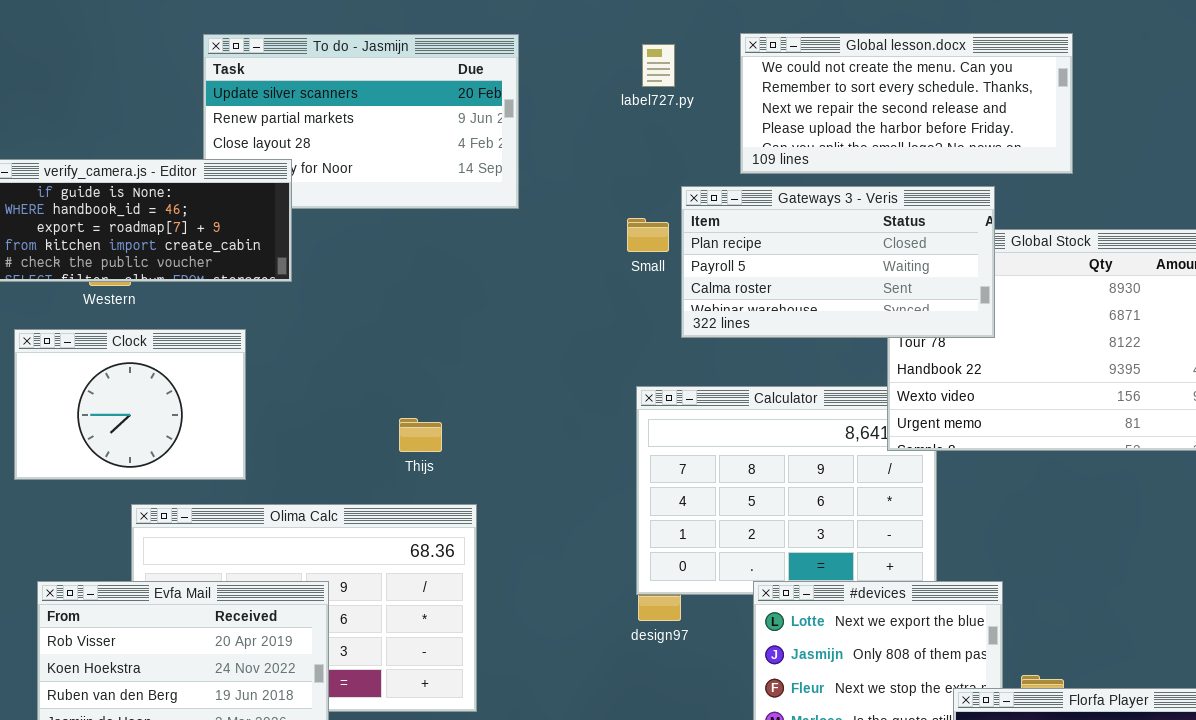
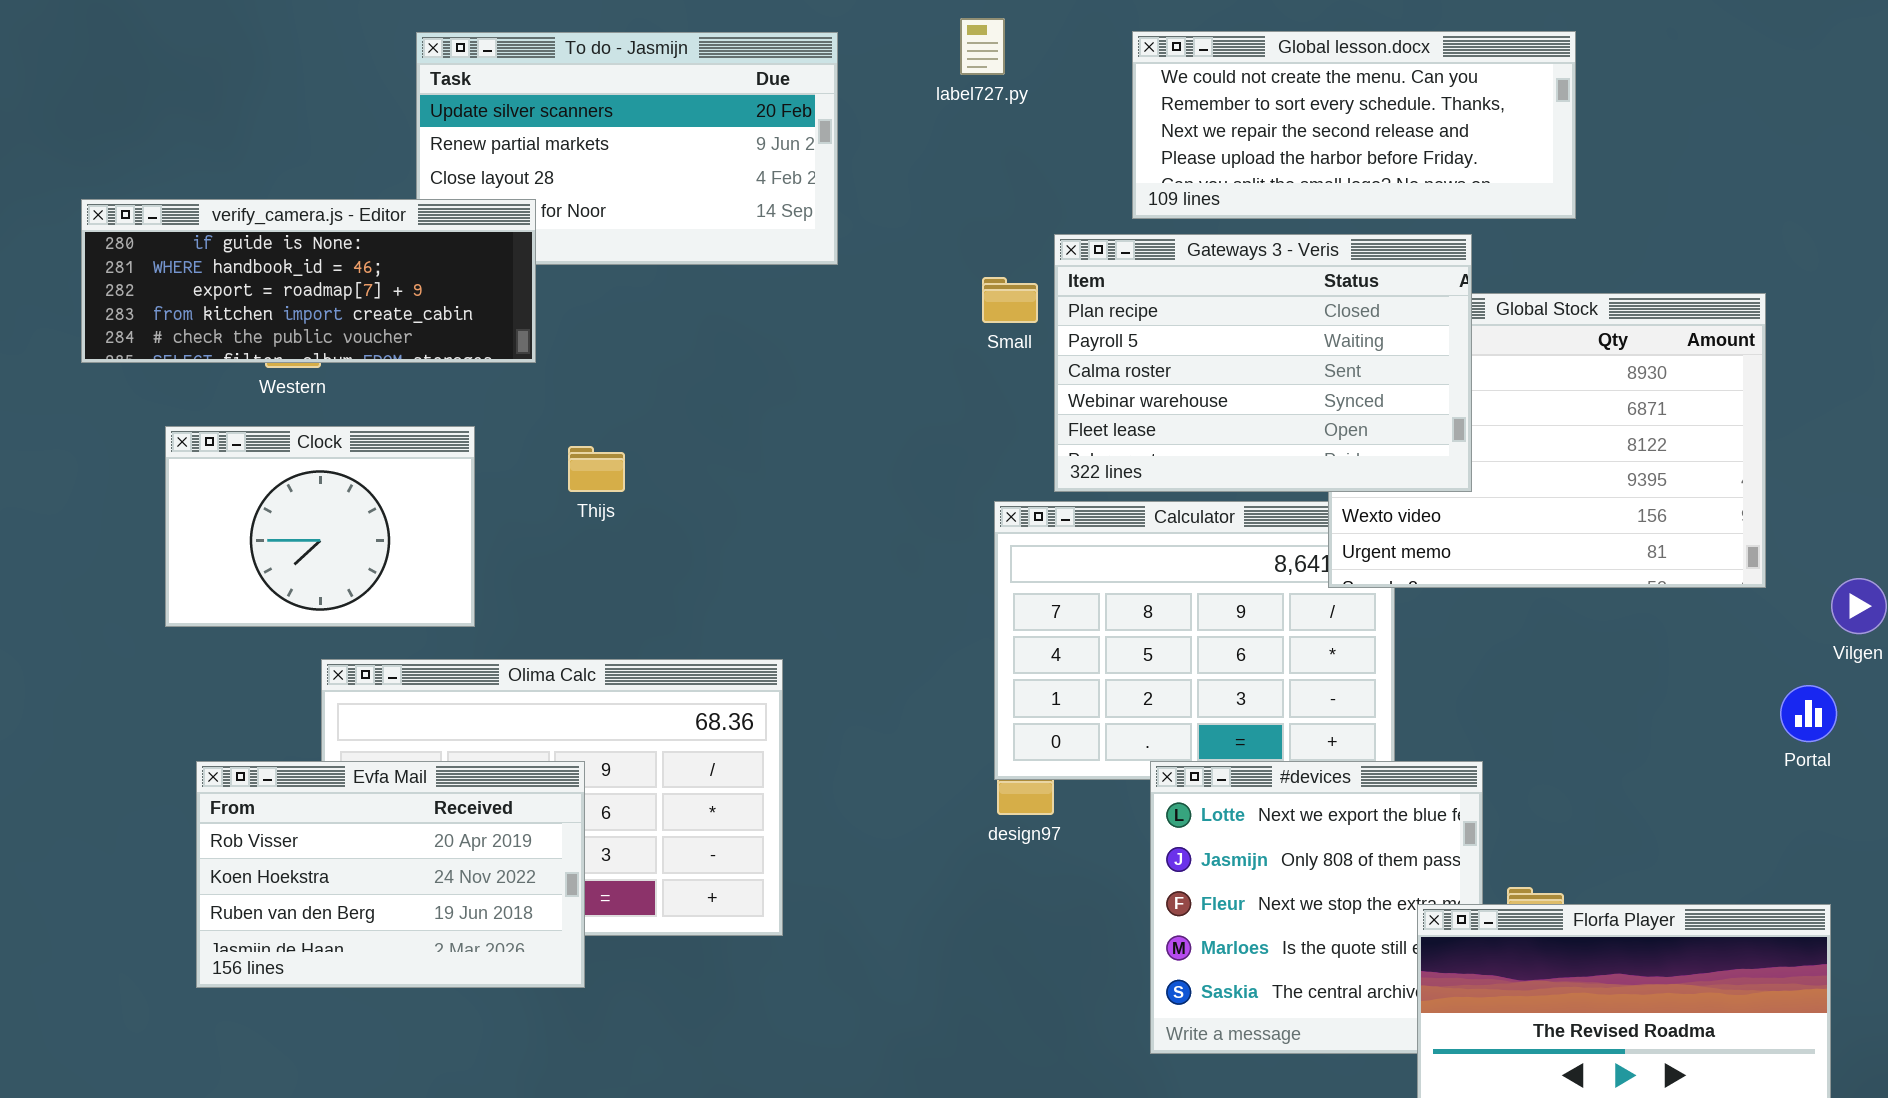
label727.py: [642,44,675,87] -> [960,18,1005,75], moved
Gateways 3 - Veris: [681,186,995,338] -> [1054,234,1472,492], resized
Thijs: [399,418,442,452] -> [568,446,625,492], moved

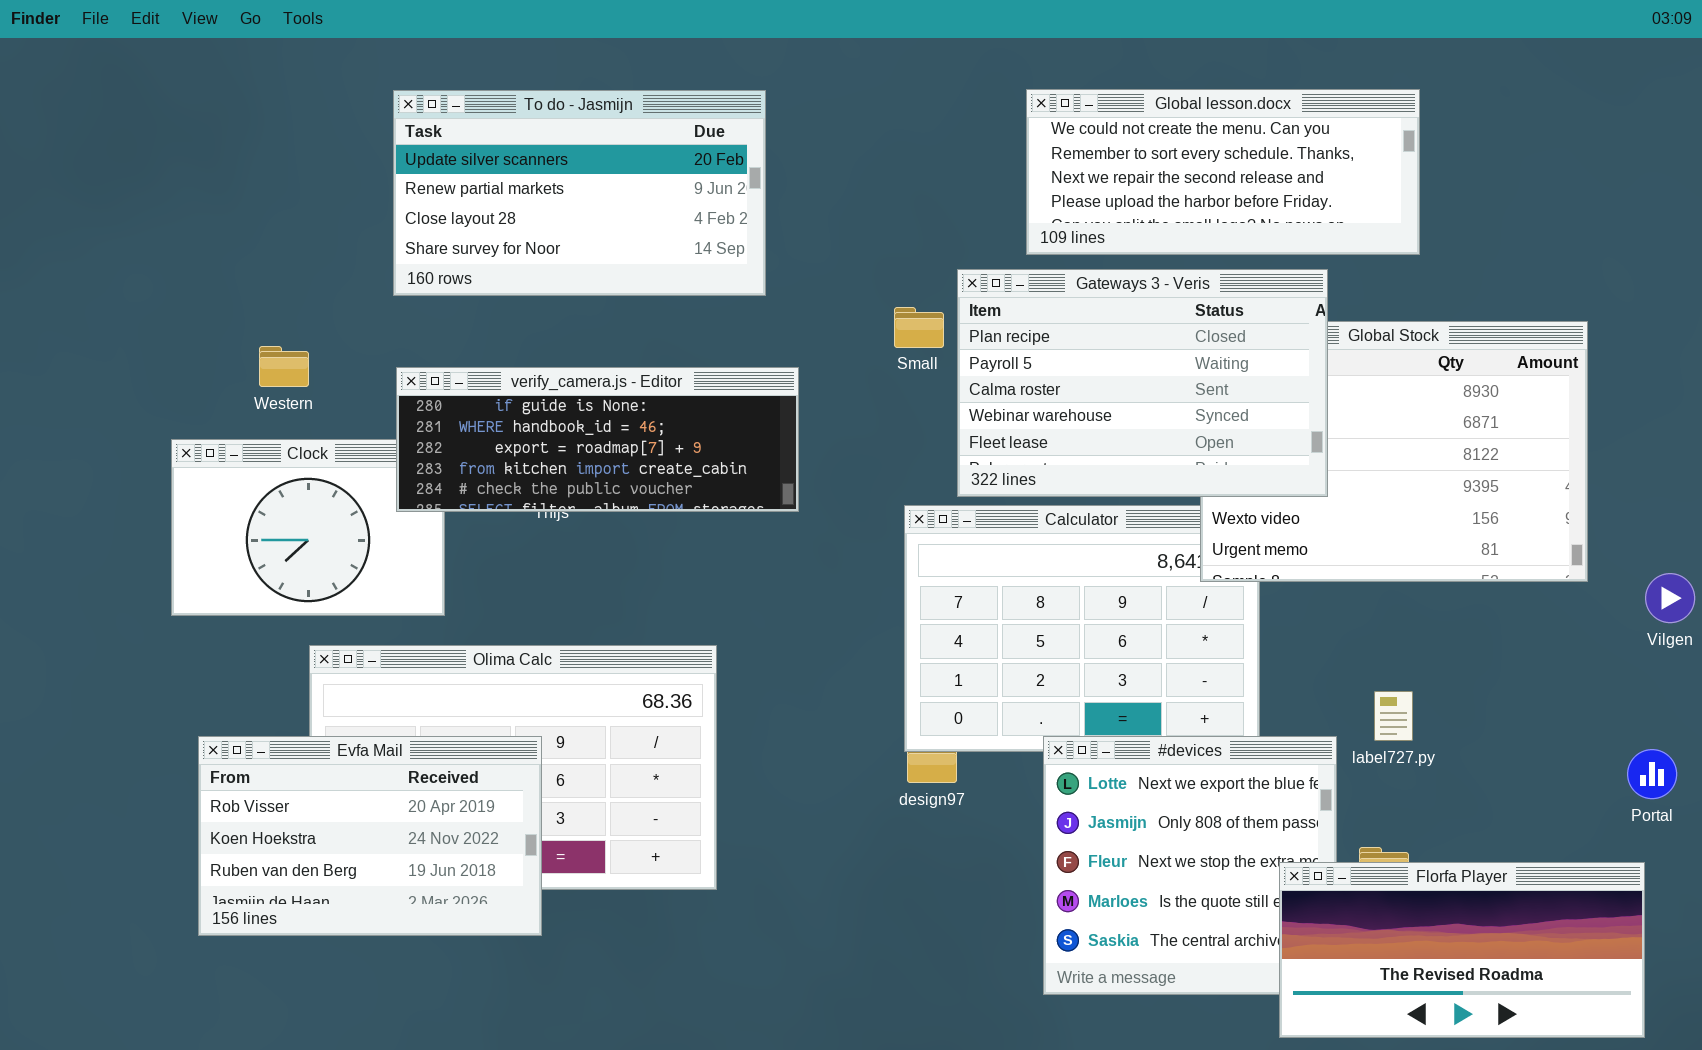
label727.py: [960,18,1005,75] -> [1374,691,1413,741], moved
verify_camera.js - Editor: [81,199,536,363] -> [396,367,799,512], moved
Portal: [1780,685,1837,742] -> [1627,749,1677,799], moved

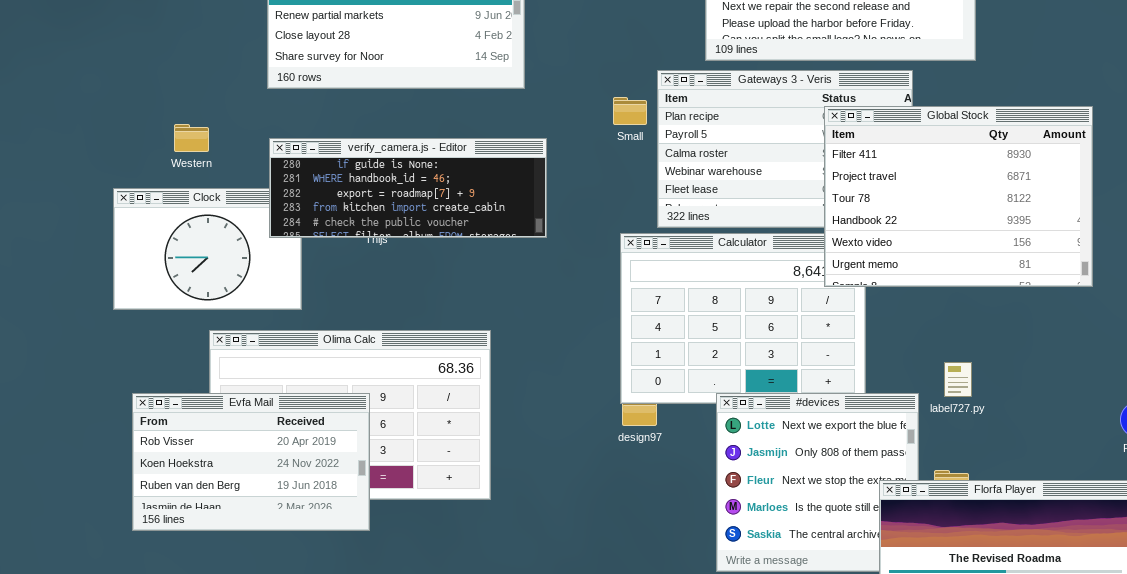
Global Stock: [1200,321,1588,582] -> [824,106,1093,287], raised

